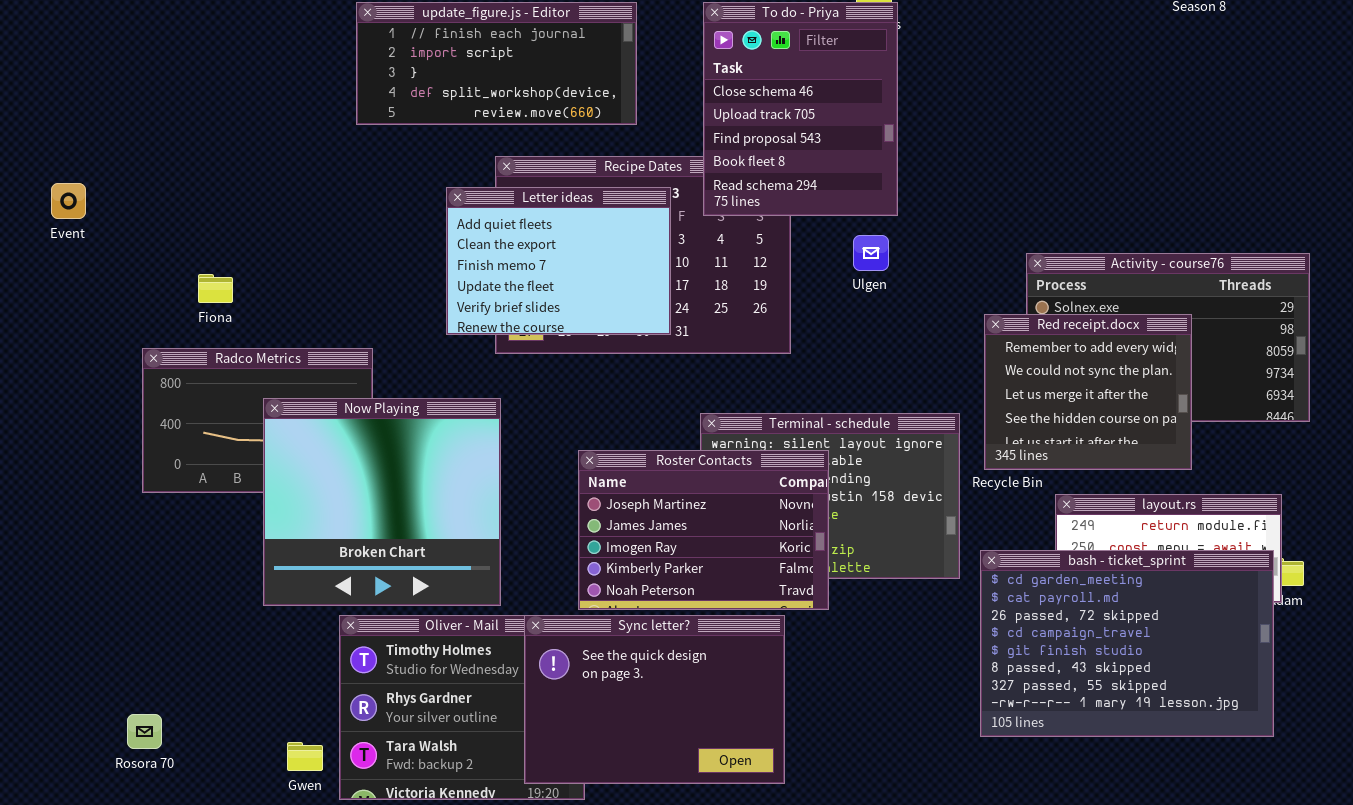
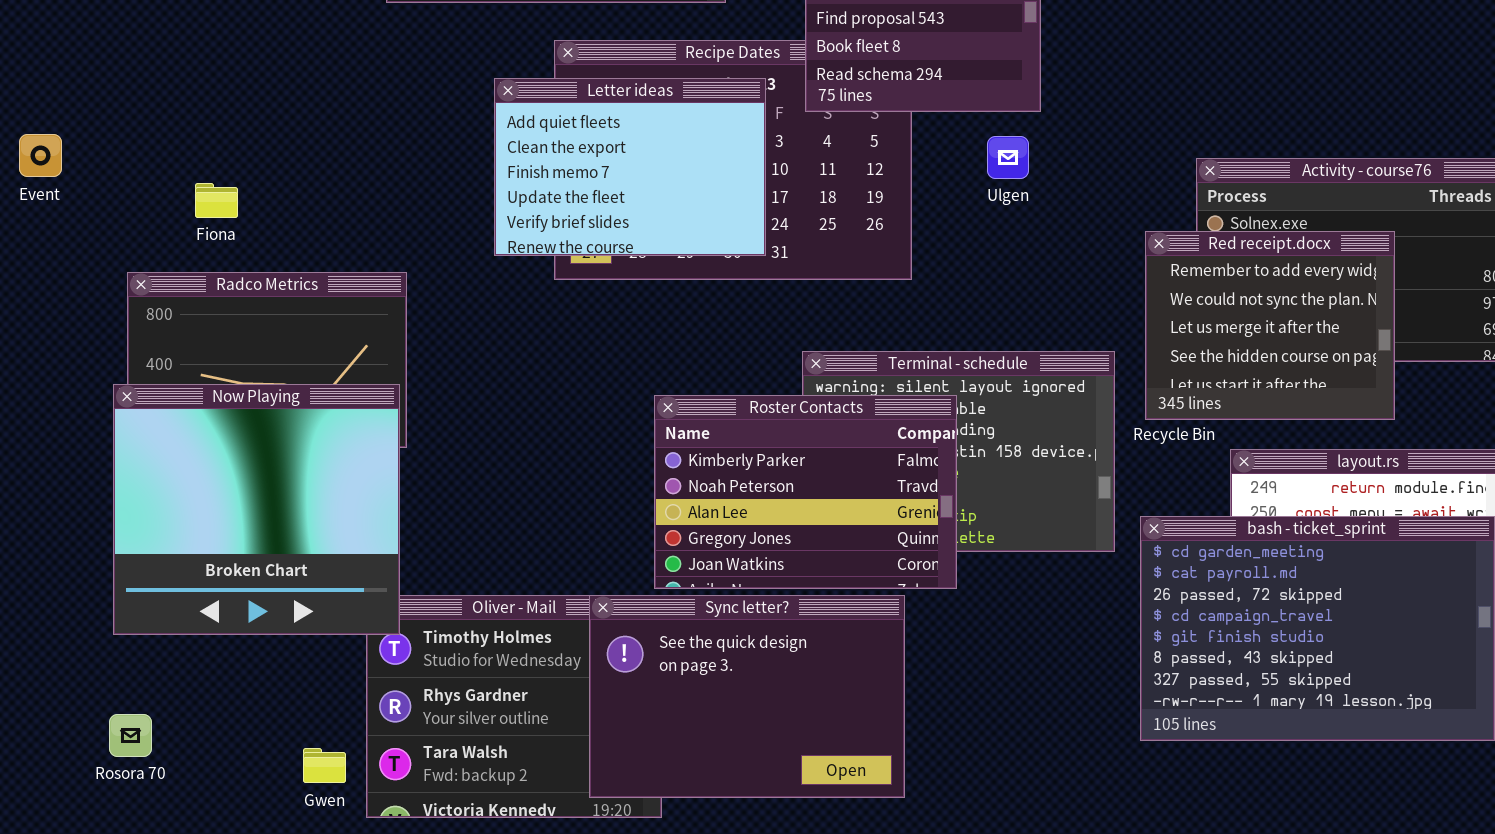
Event: [51,183,86,219] -> [19,134,62,177], moved
Now Playing: [263,398,501,606] -> [113,384,400,635], moved
Roster Contacts: [578,450,829,610] -> [654,395,957,589], scrolled down 3 rows

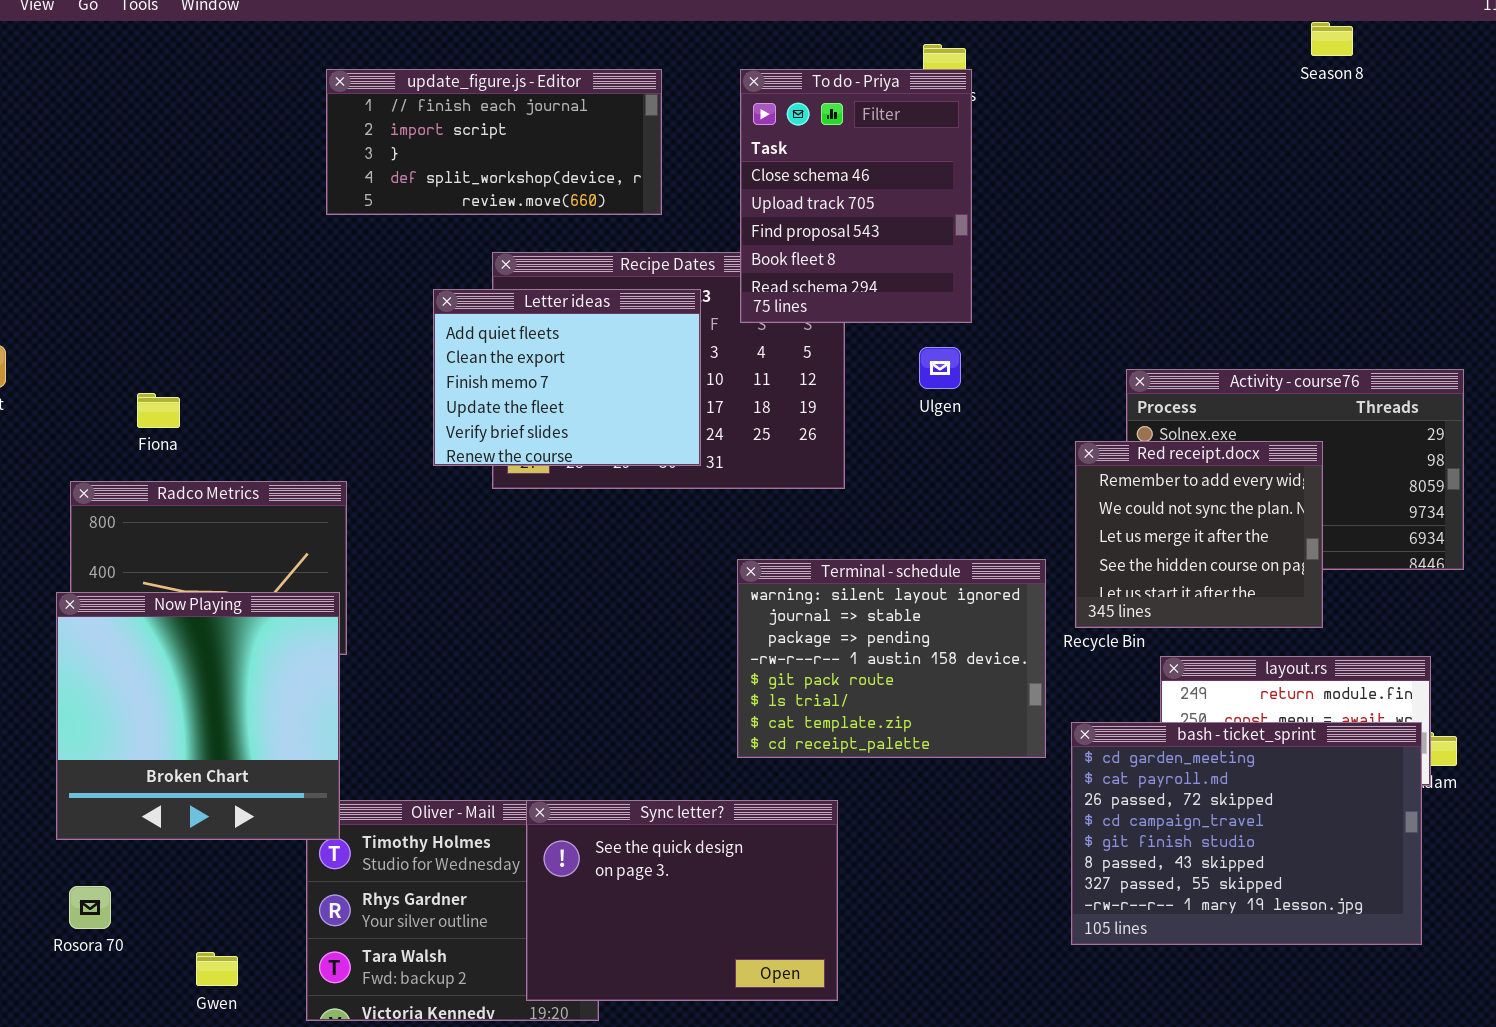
Roster Contacts: [654,395,957,589] -> none, closed
Rosora 70: [109,714,152,757] -> [69,886,111,929], moved
Gwen: [303,748,346,783] -> [196,952,238,986], moved

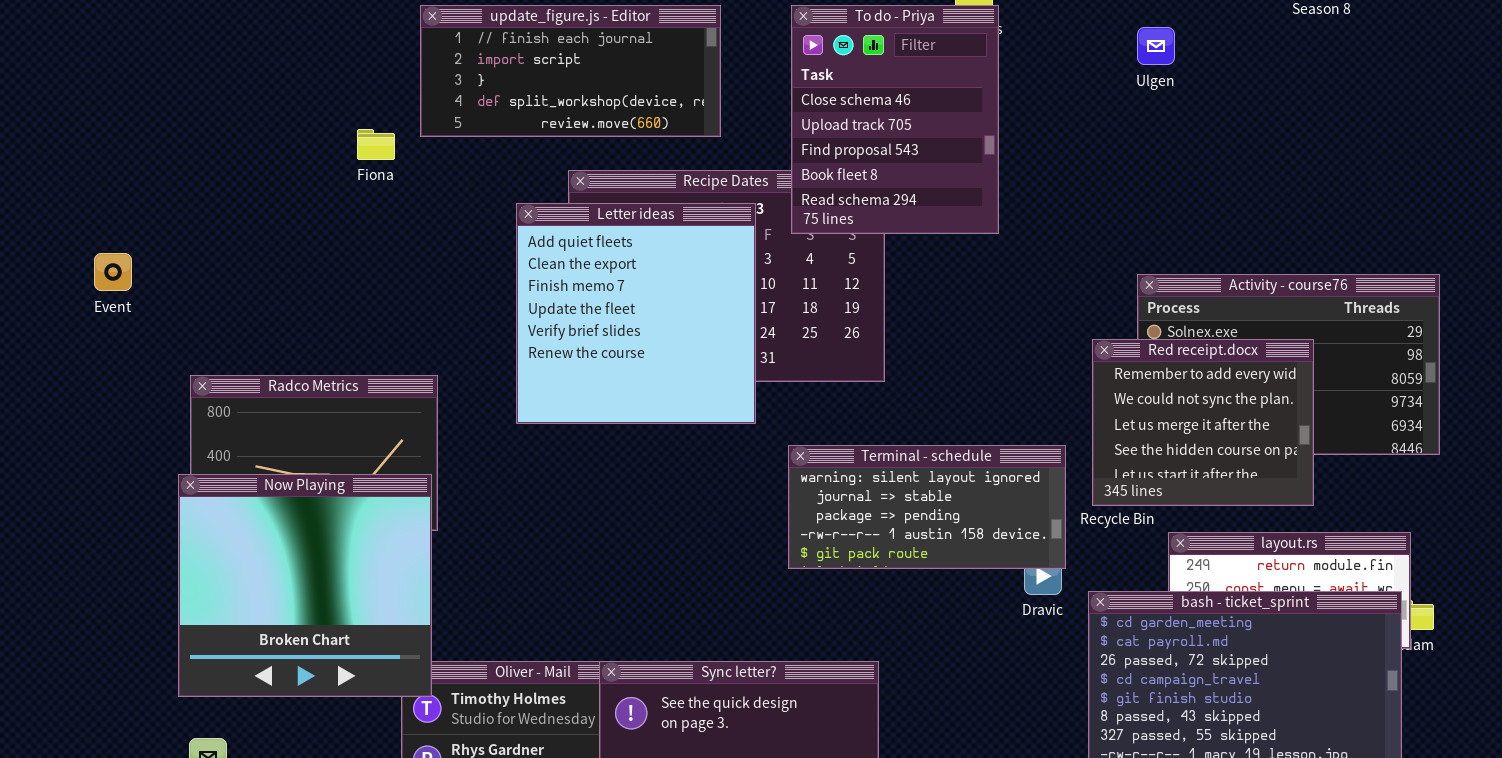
Letter ideas: [433,289,701,466] -> [516,203,756,424], resized
Ulgen: [919,347,961,389] -> [1137,27,1175,65], moved
Fiona: [137,393,180,428] -> [357,129,395,160], moved
Terminal - schedule: [737,559,1046,758] -> [788,445,1066,569], resized

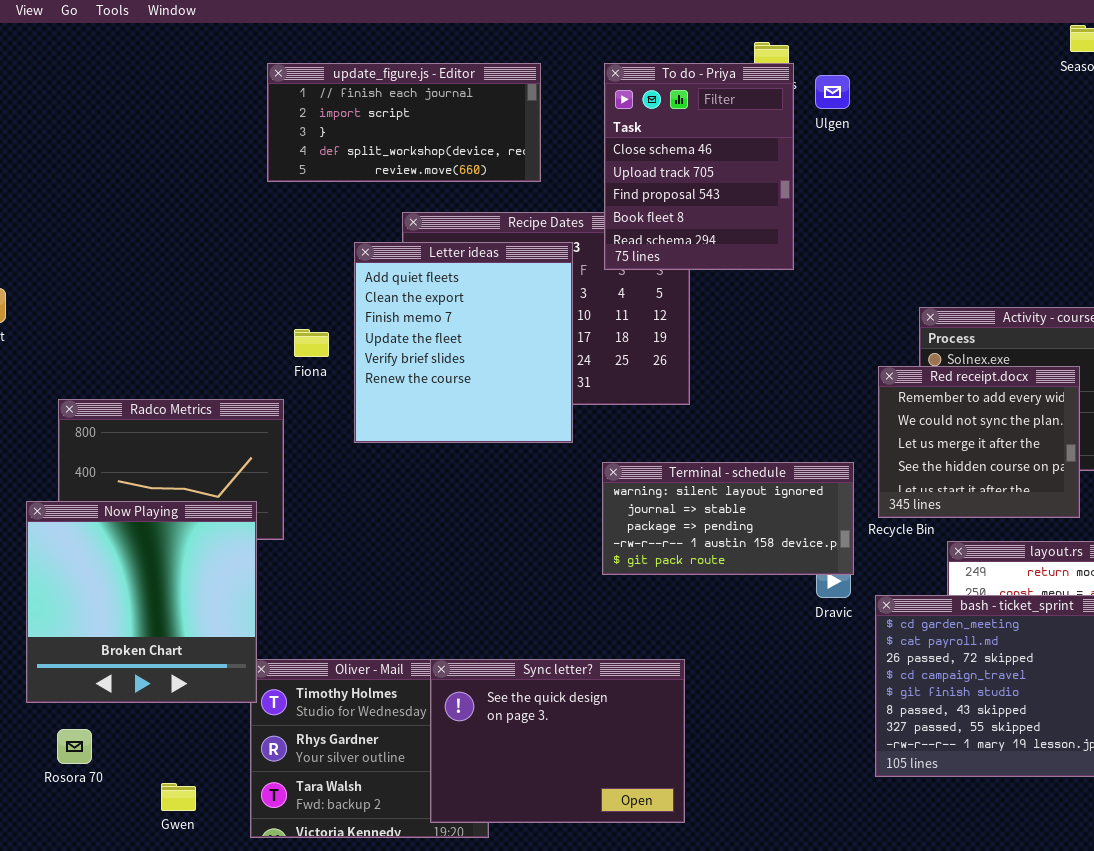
Ulgen: [1137,27,1175,65] -> [815,75,850,109], moved
Fiona: [357,129,395,160] -> [294,329,329,357], moved
Now Playing: [178,474,432,697] -> [26,501,257,703], moved

